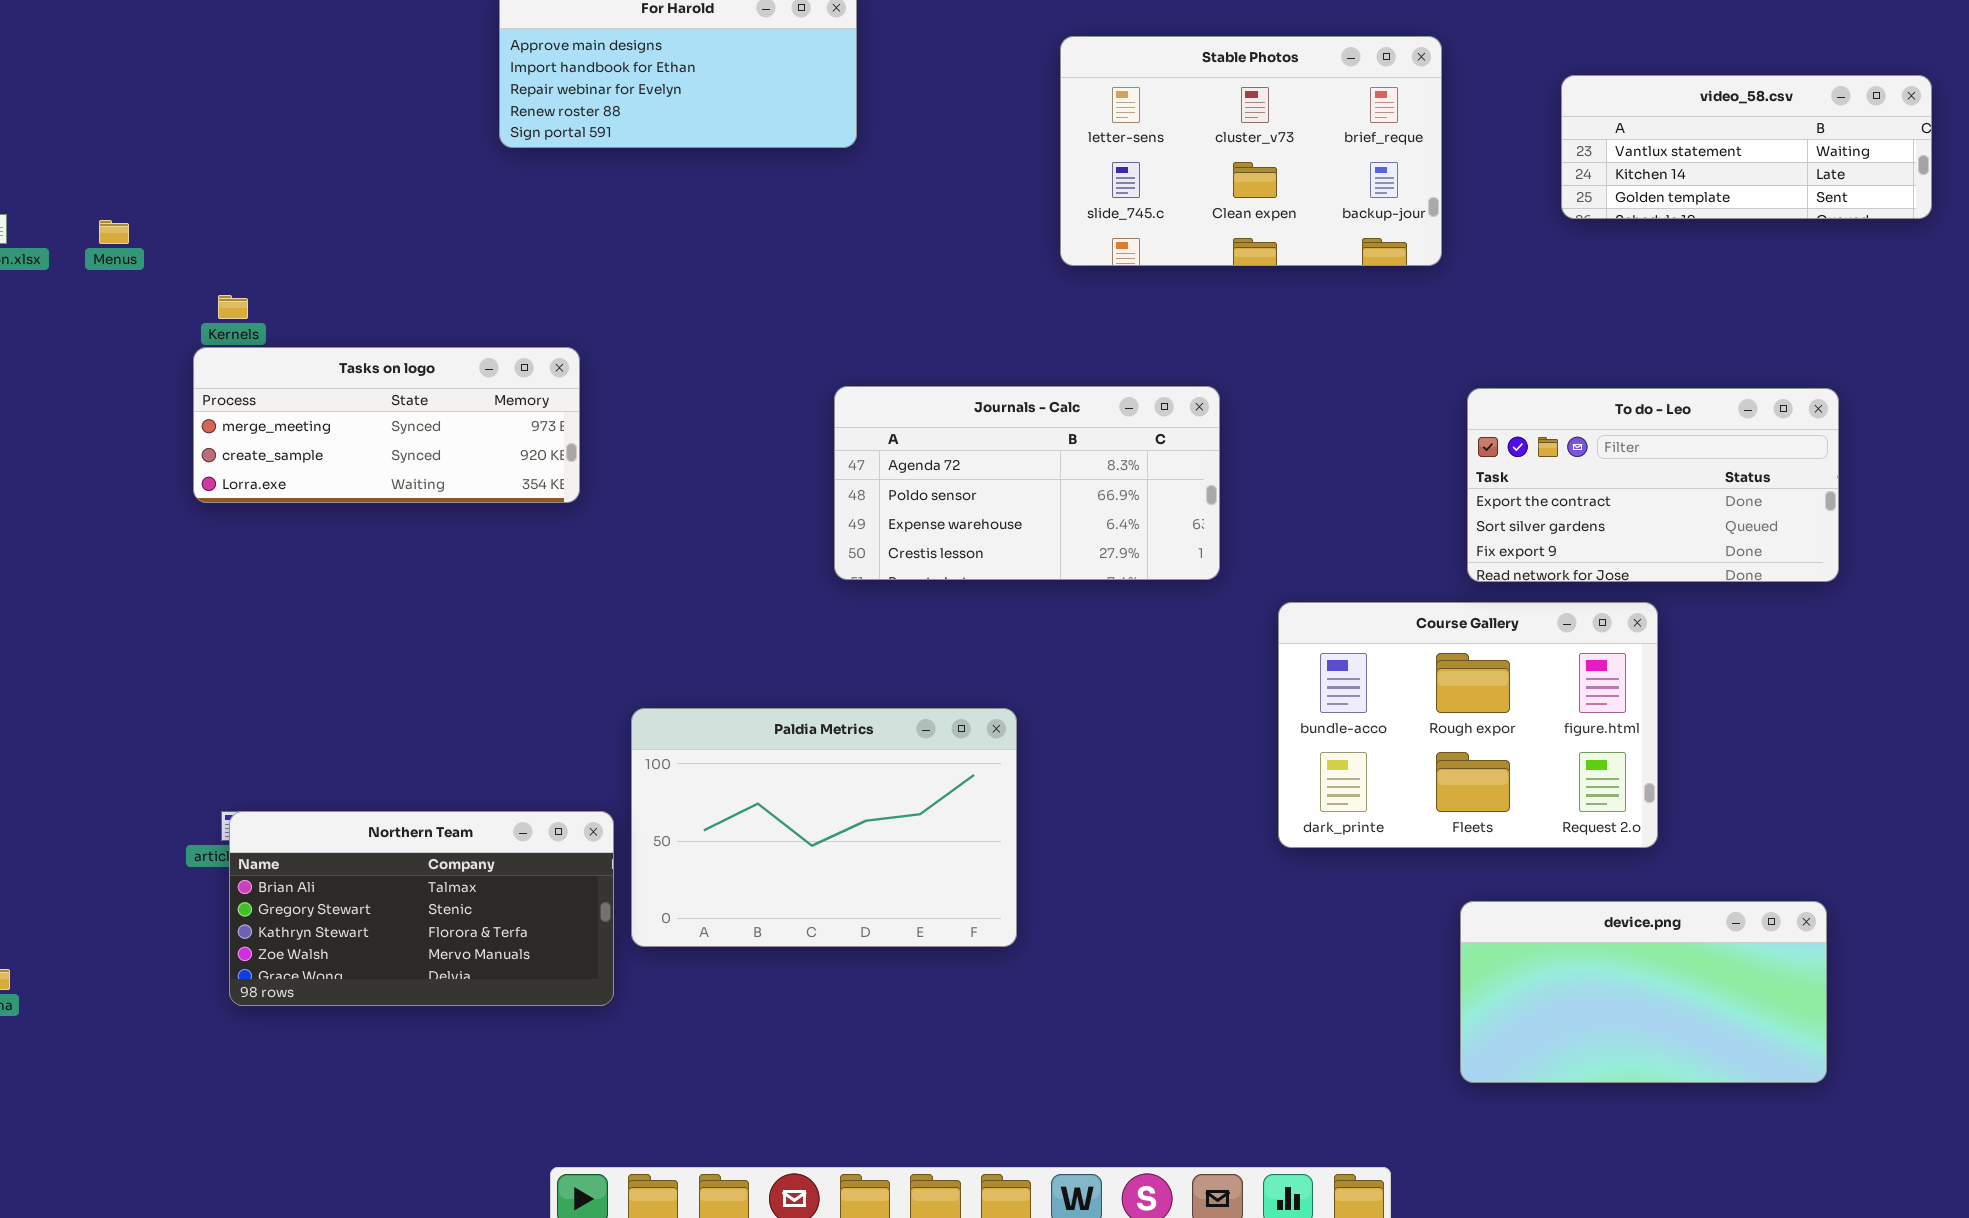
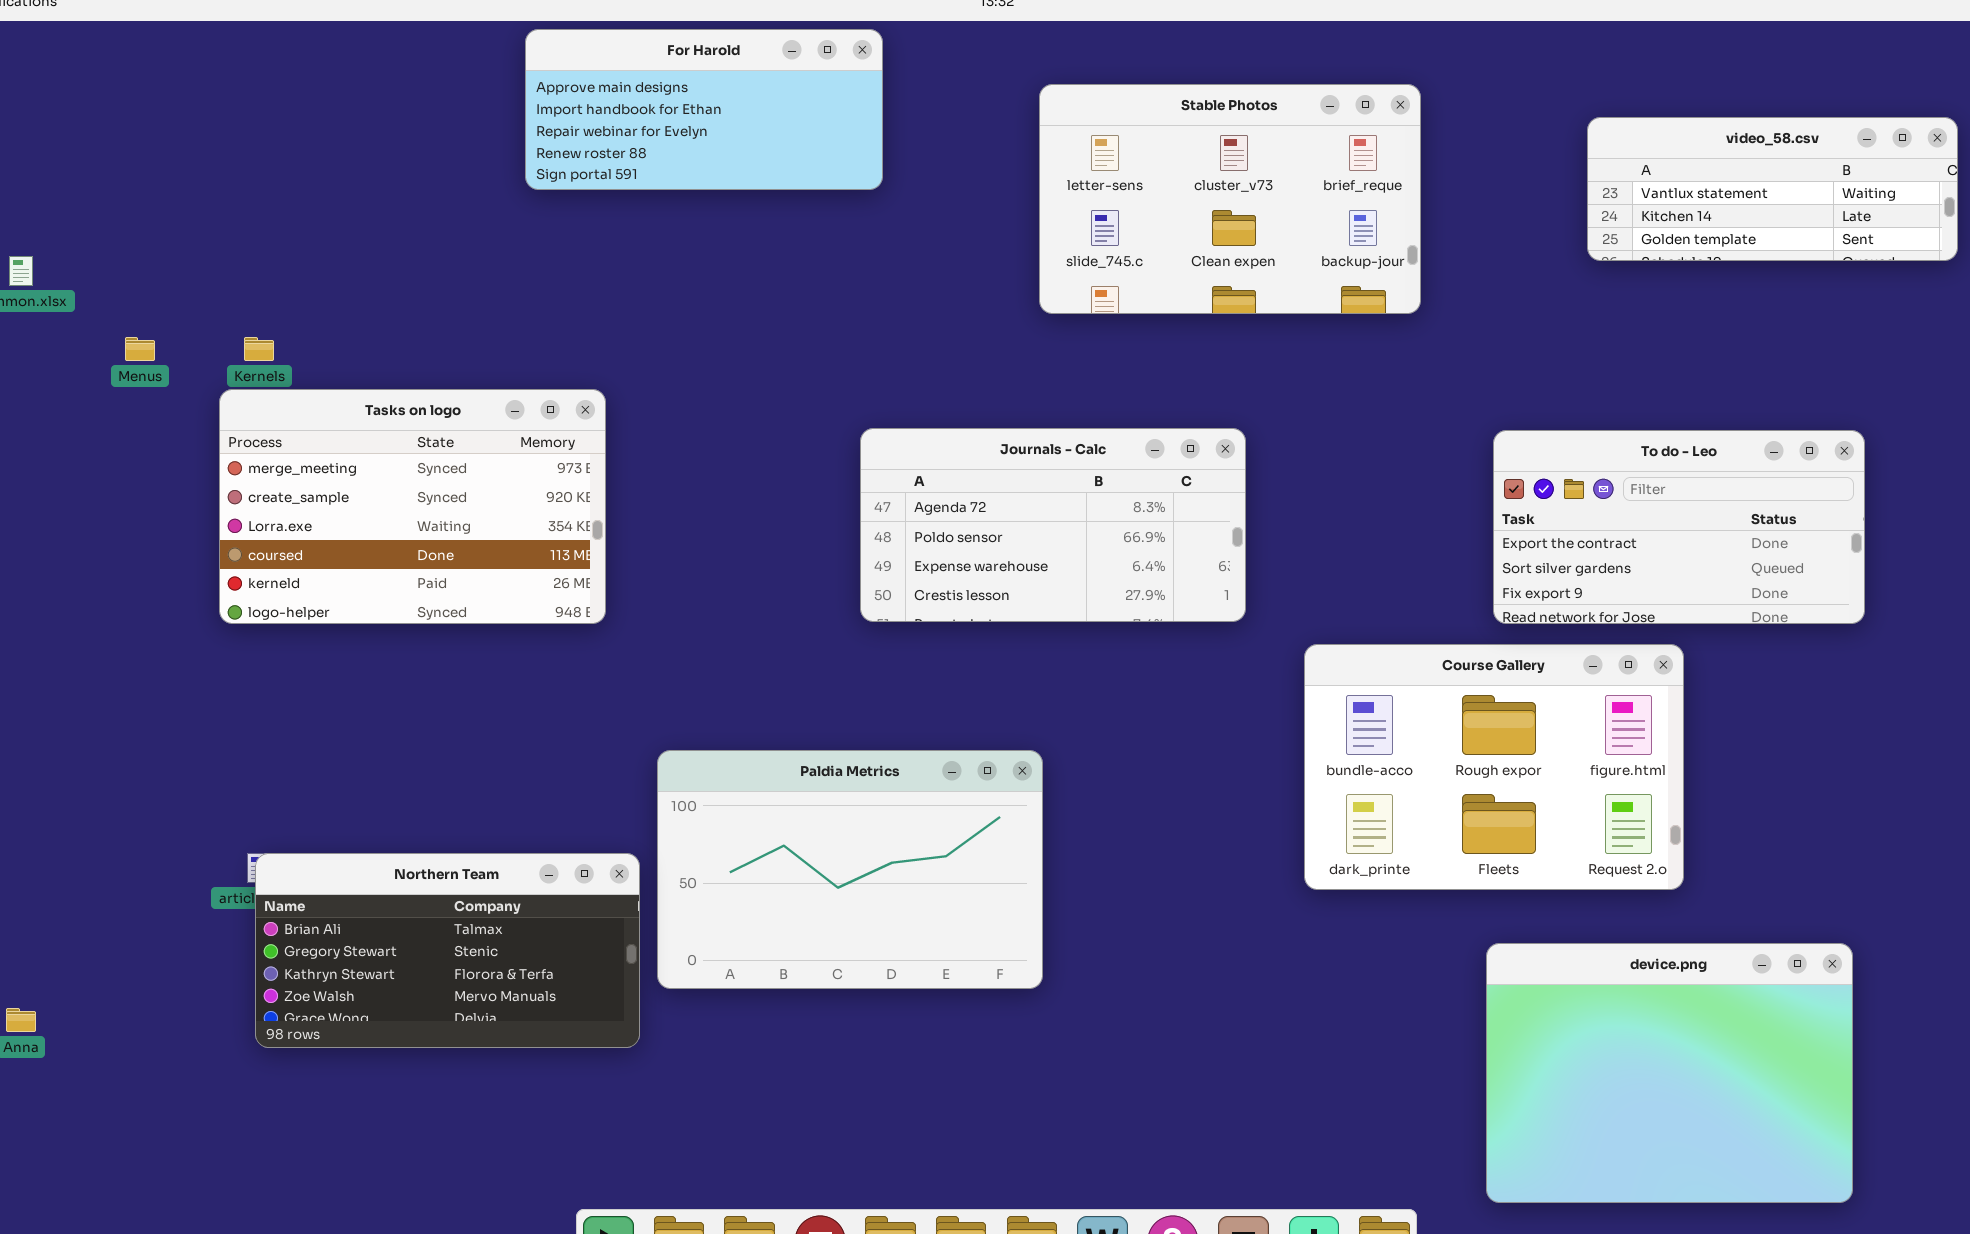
Stable Photos: [1060,36,1442,266] -> [1039,84,1421,314], moved
Menus: [99,220,129,244] -> [125,337,155,361], moved
Tasks on logo: [193,347,580,503] -> [219,389,606,624], resized
device.png: [1460,901,1827,1083] -> [1486,943,1853,1203], resized

